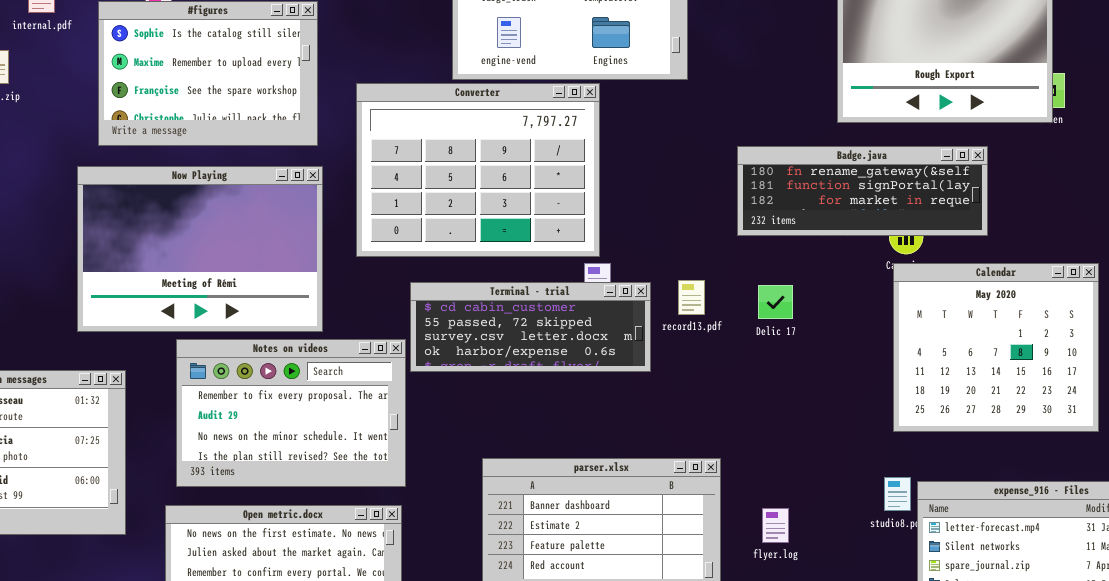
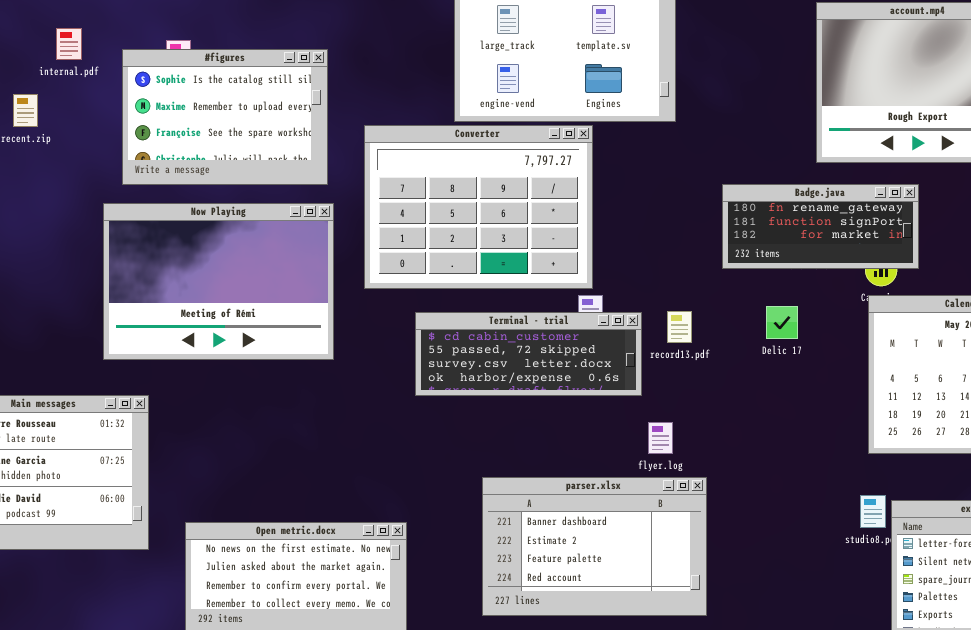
Badge.java: [737,146,988,236] -> [722,184,919,269], resized
Delic 17: [758,285,793,319] -> [766,306,798,339], moved
Notes on videos: [176,339,406,487] -> none, closed
flyer.log: [762,508,789,543] -> [648,422,673,454], moved

